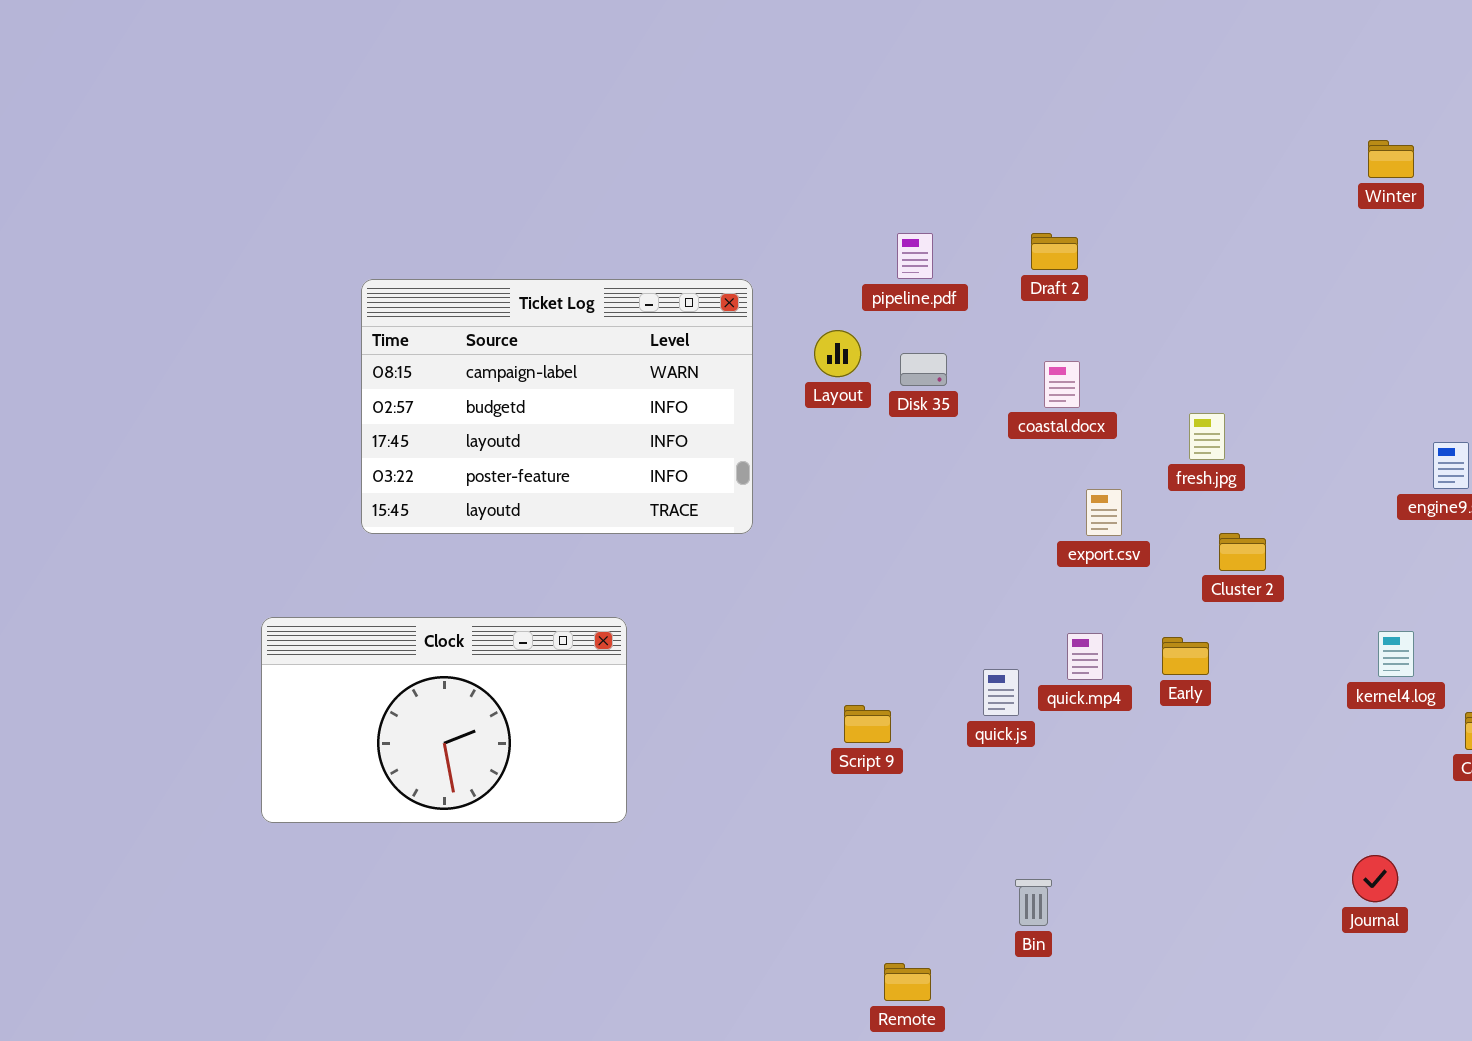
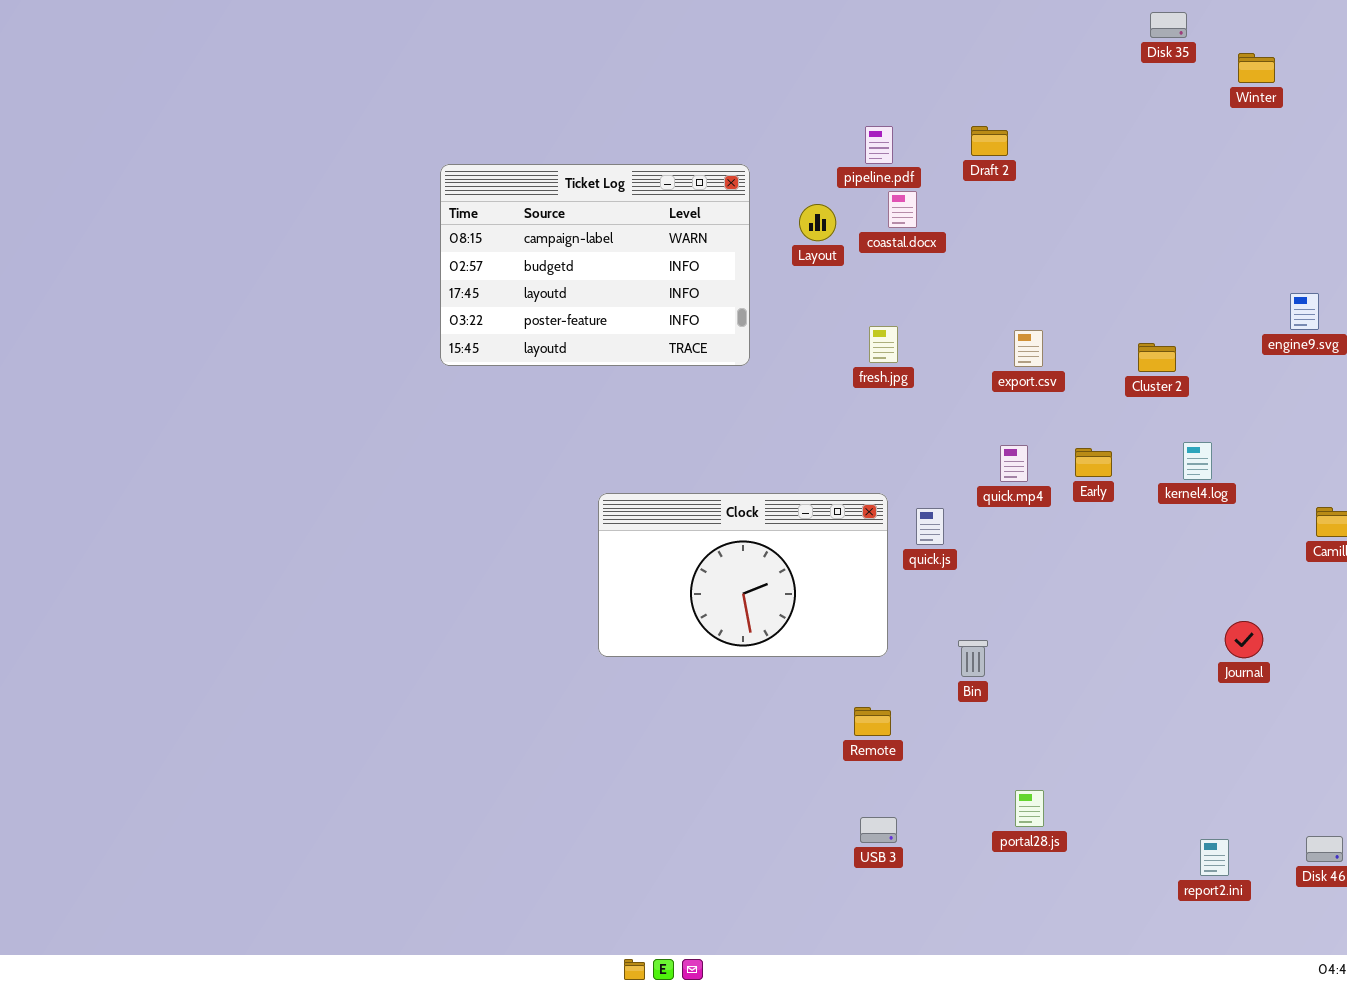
Disk 35: [900,353,947,386] -> [1150,12,1187,38], moved
coastal.docx: [1044,361,1080,408] -> [888,191,917,228], moved
fresh.jpg: [1189,413,1225,460] -> [869,326,898,363], moved
Cluster 2: [1219,533,1266,571] -> [1138,343,1176,372], moved
Clock: [261,617,627,823] -> [598,493,888,657], moved
kernel4.log: [1378,631,1414,677] -> [1183,442,1212,480], moved
quick.js: [983,669,1019,716] -> [916,508,944,545], moved

